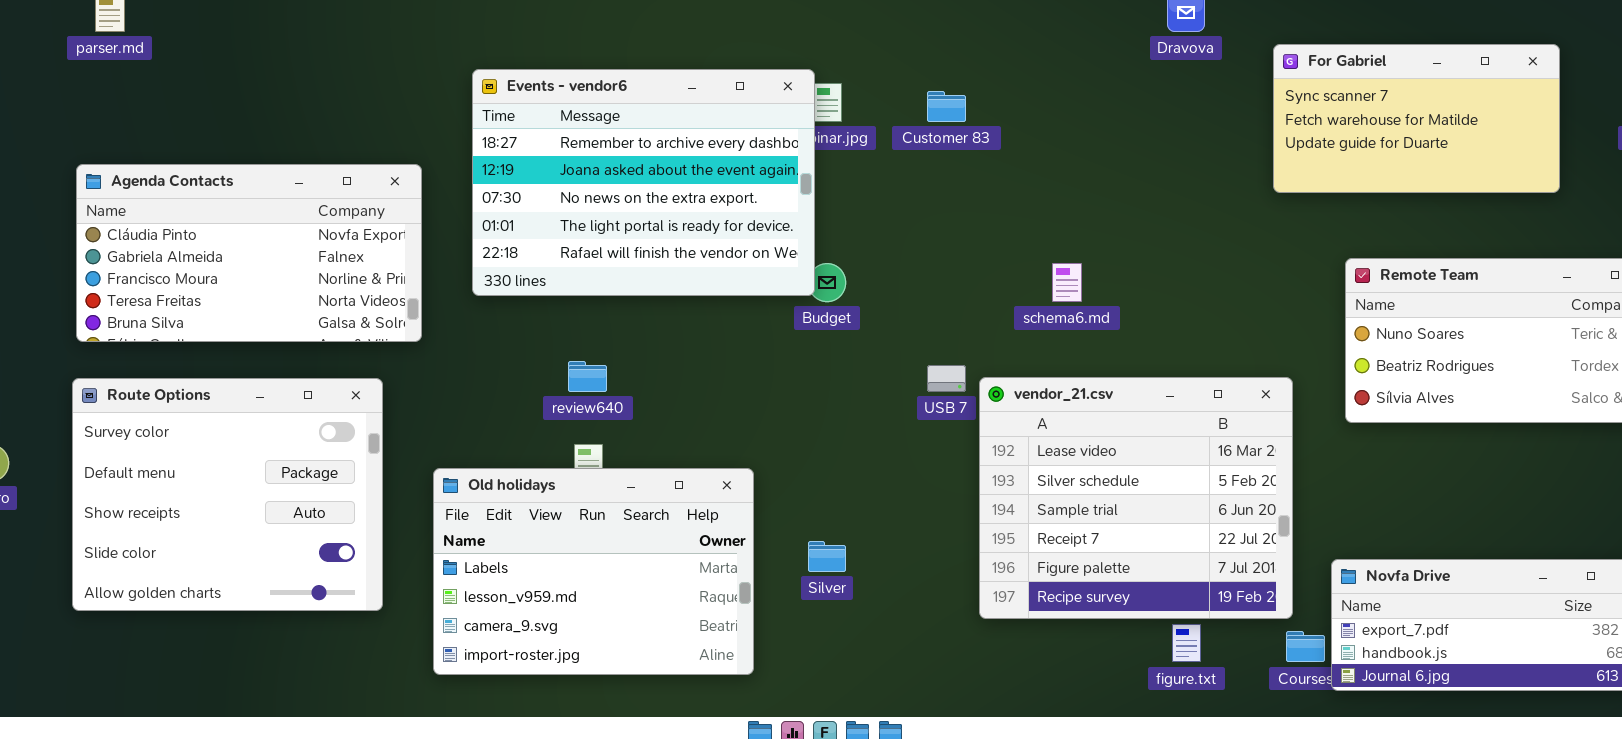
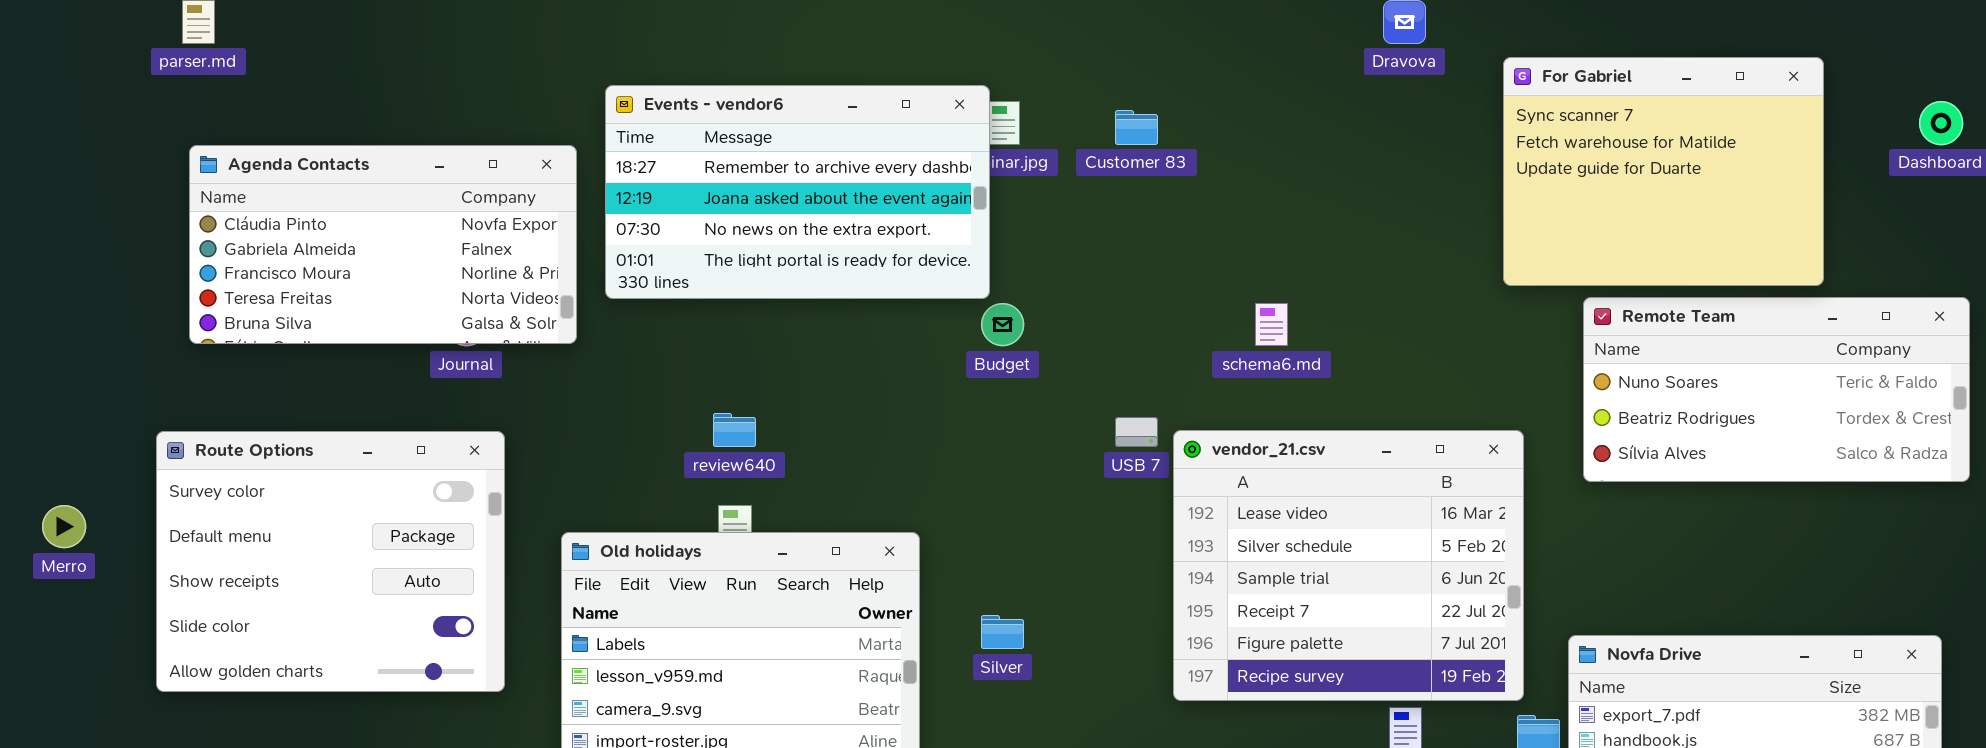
For Gabriel: [1273,44,1560,193] -> [1503,57,1824,286], resized
Events - vendor6: [472,69,815,296] -> [605,85,990,299], resized
Agenda Contacts: [76,164,422,342] -> [189,145,577,344], moved

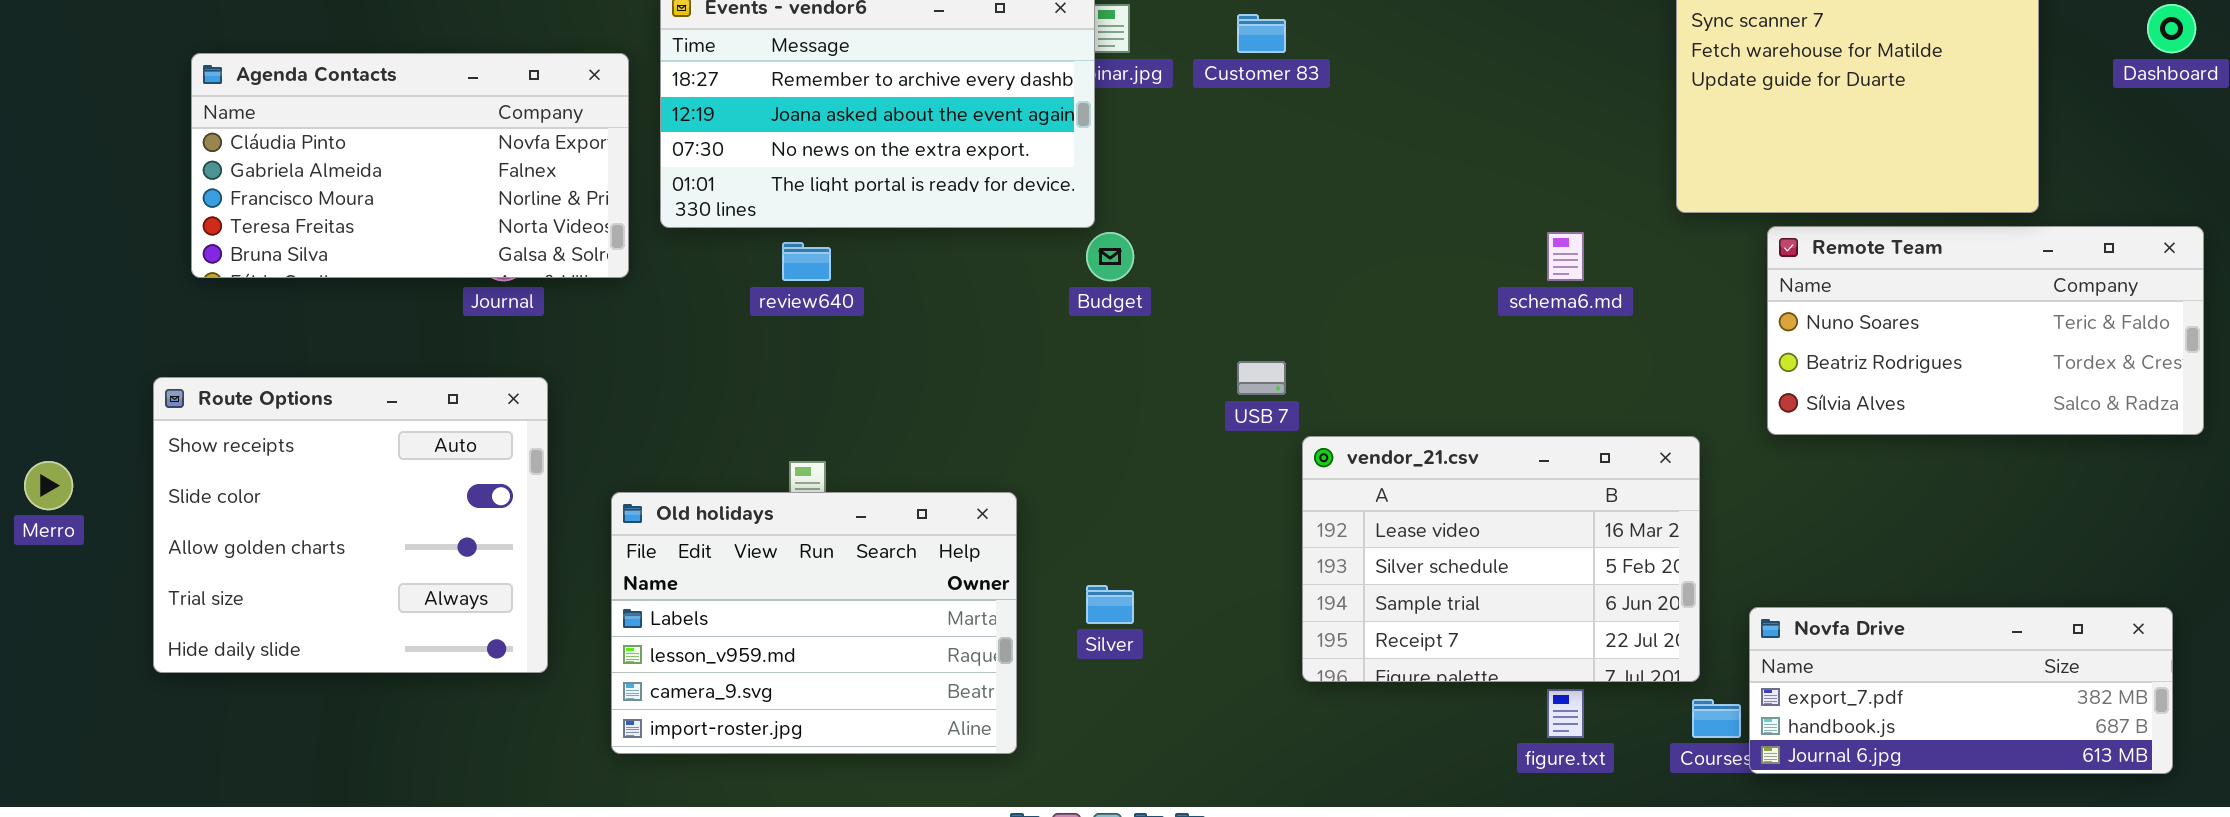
schema6.md: [1255,303,1288,346] -> [1547,232,1584,281], moved
review640: [713,413,756,447] -> [782,242,831,281], moved
vendor_21.csv: [1173,430,1524,701] -> [1302,436,1700,682], resized
Route Options: [156,431,505,692] -> [153,377,548,673], scrolled down 2 rows

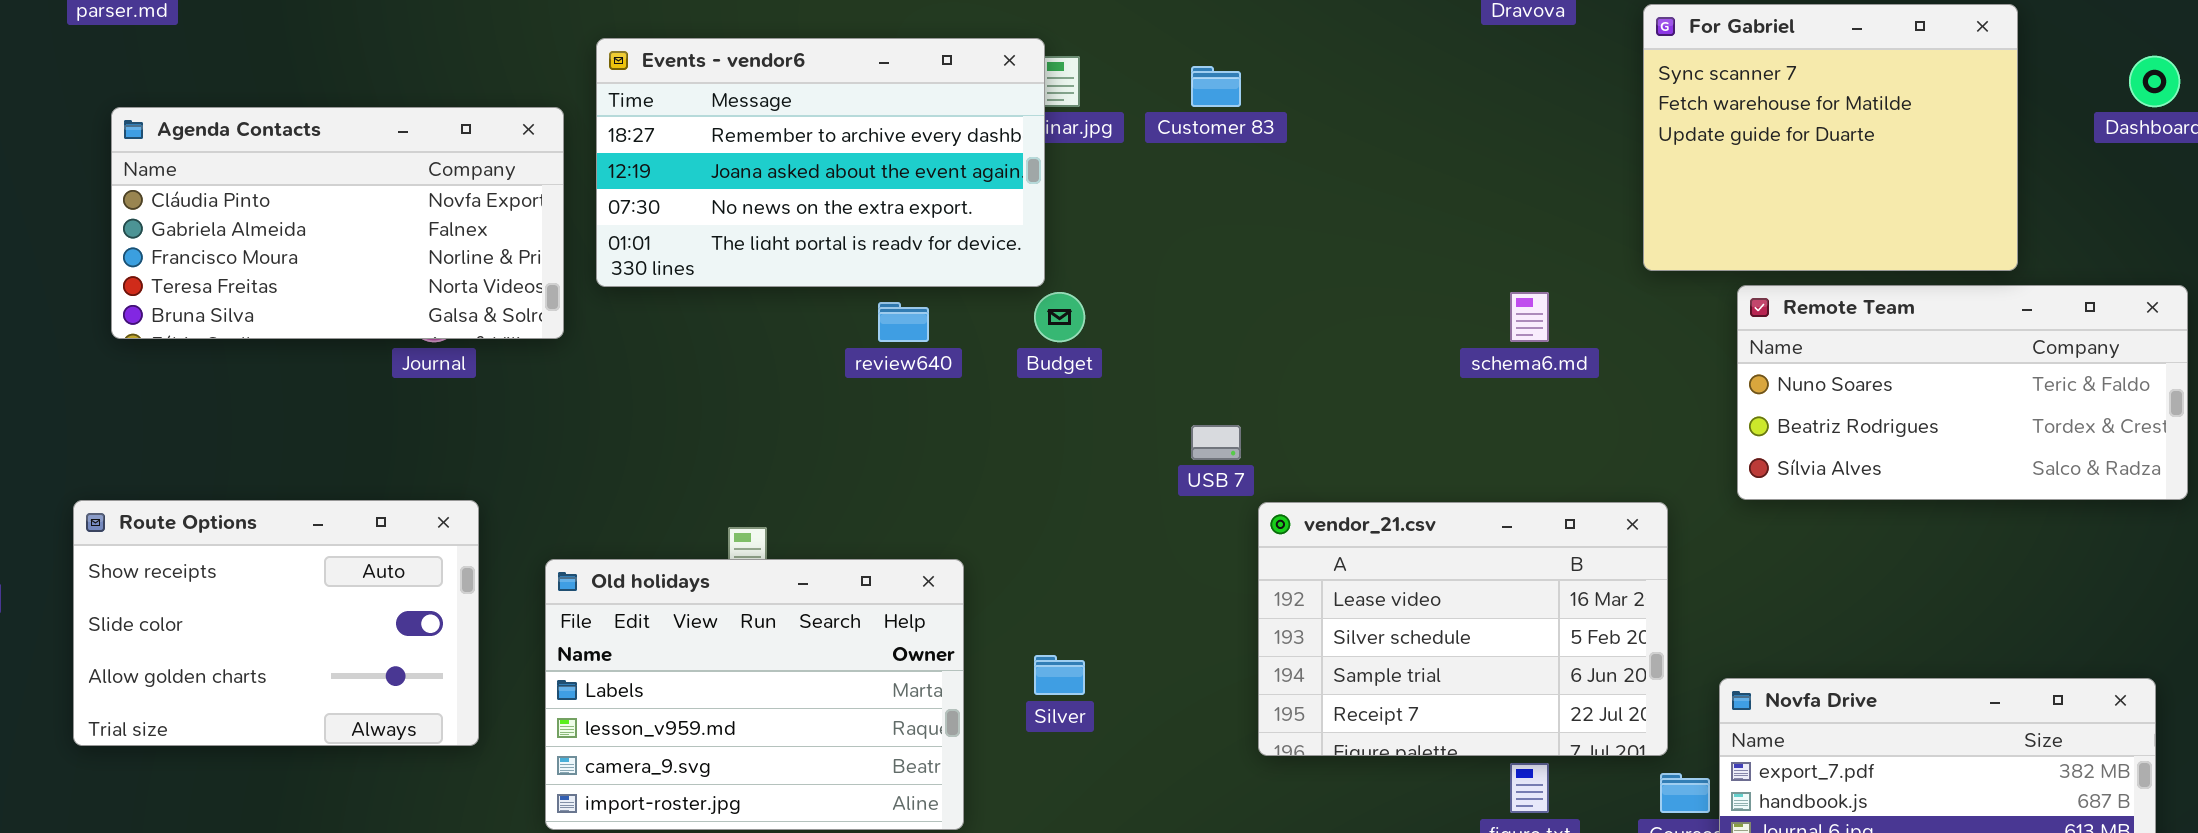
review640: [782,242,831,281] -> [878,302,929,342], moved
Route Options: [153,377,548,673] -> [73,500,479,746], resized

